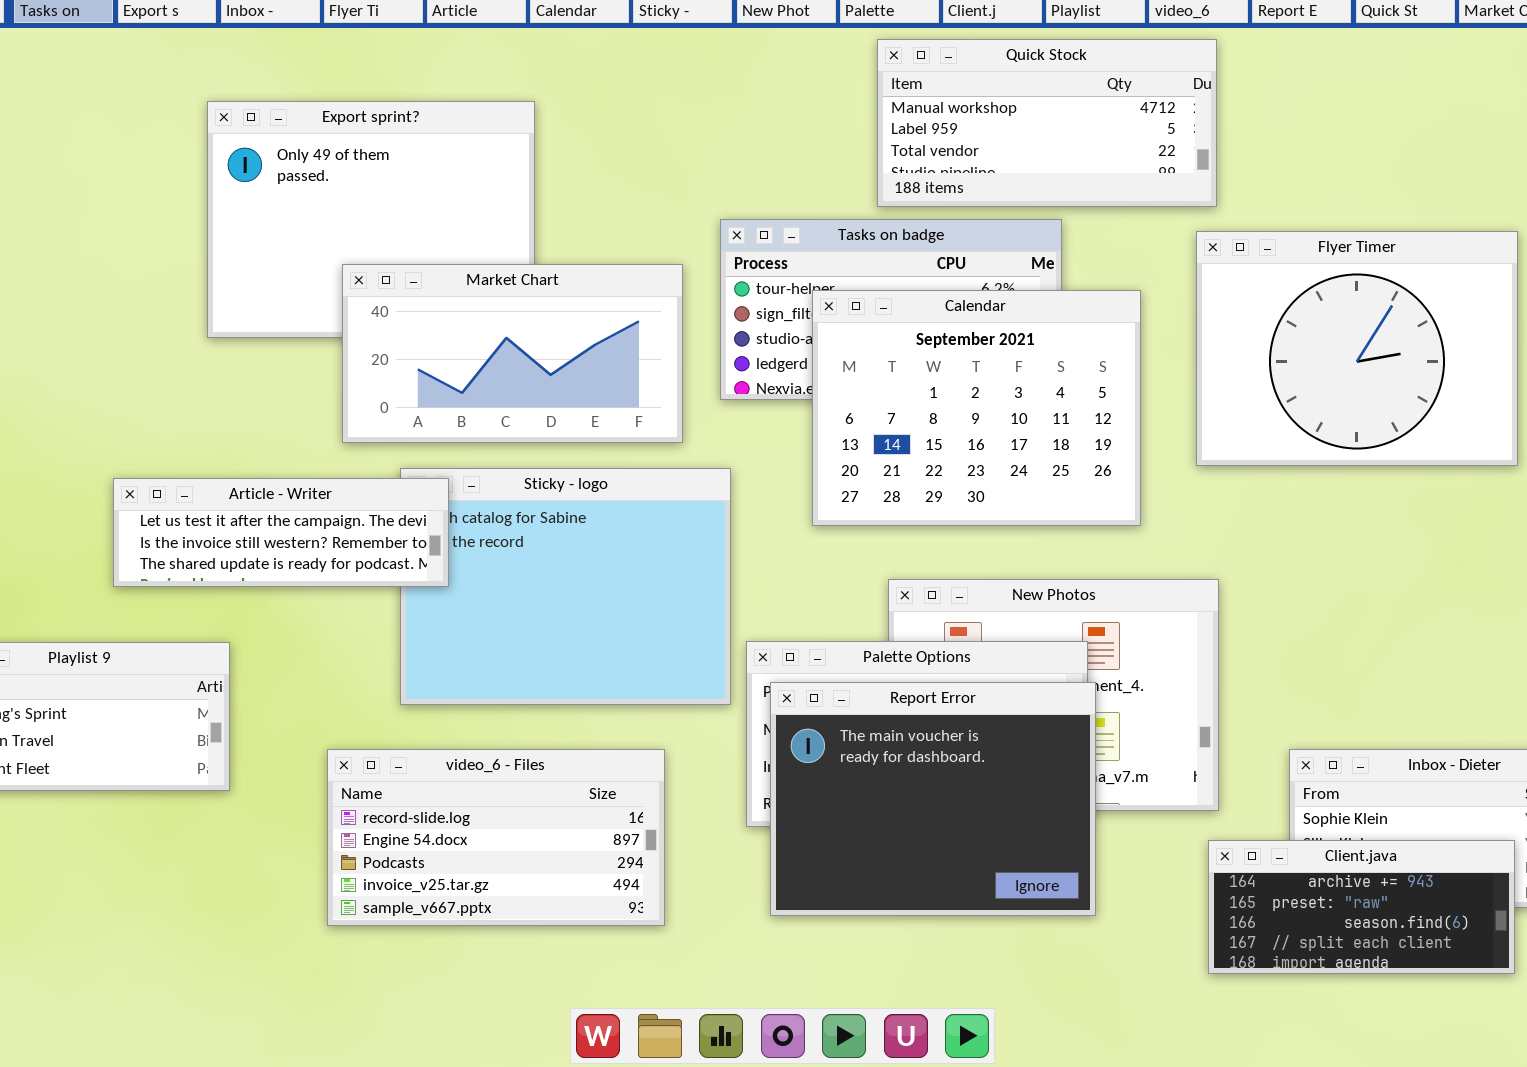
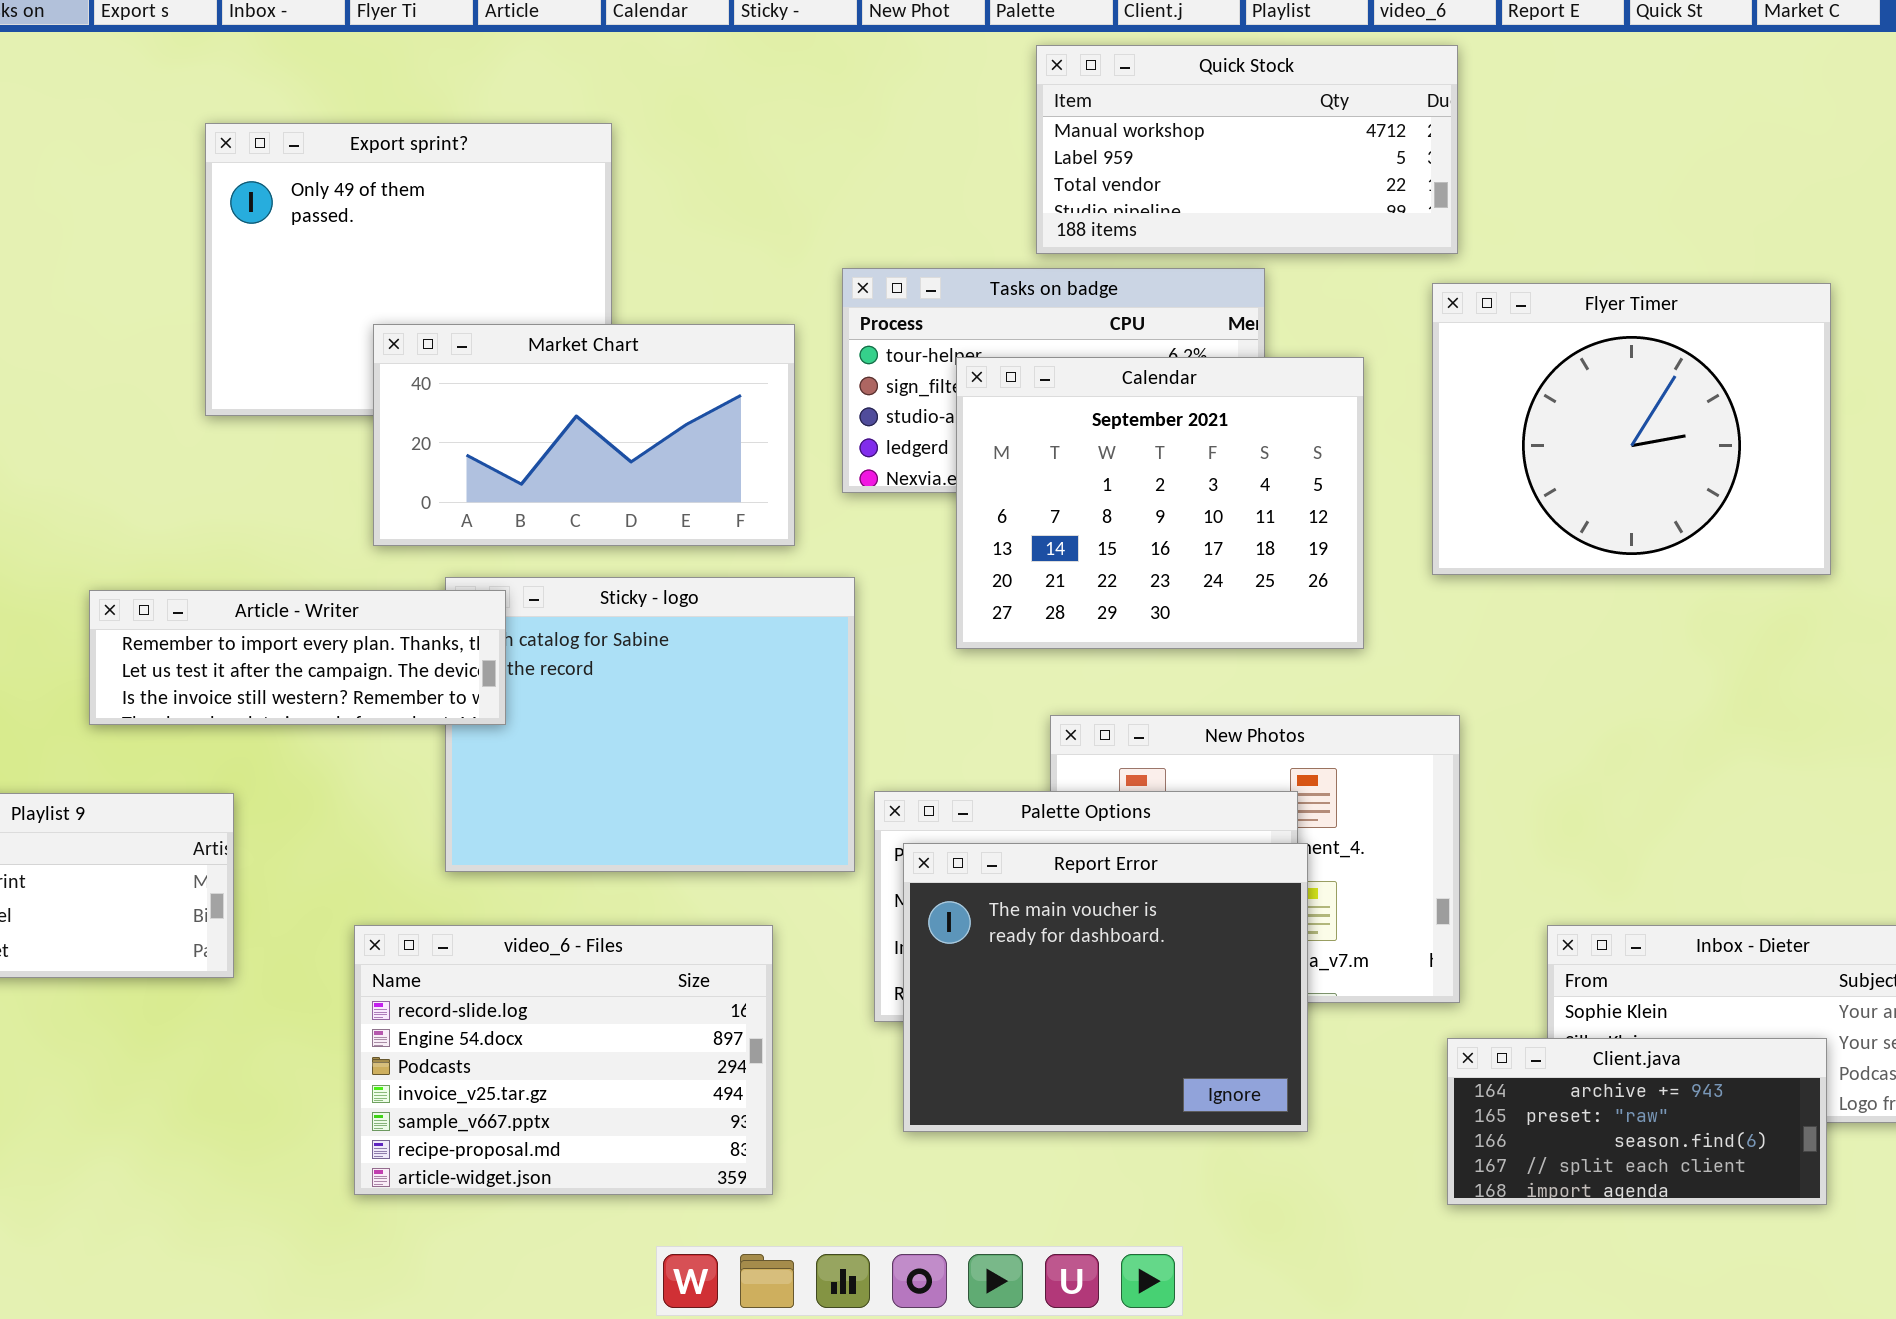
Article - Writer: [113,478,449,587] -> [89,590,506,725], scrolled up 1 row
video_6 - Files: [327,749,665,926] -> [354,925,773,1195], resized

